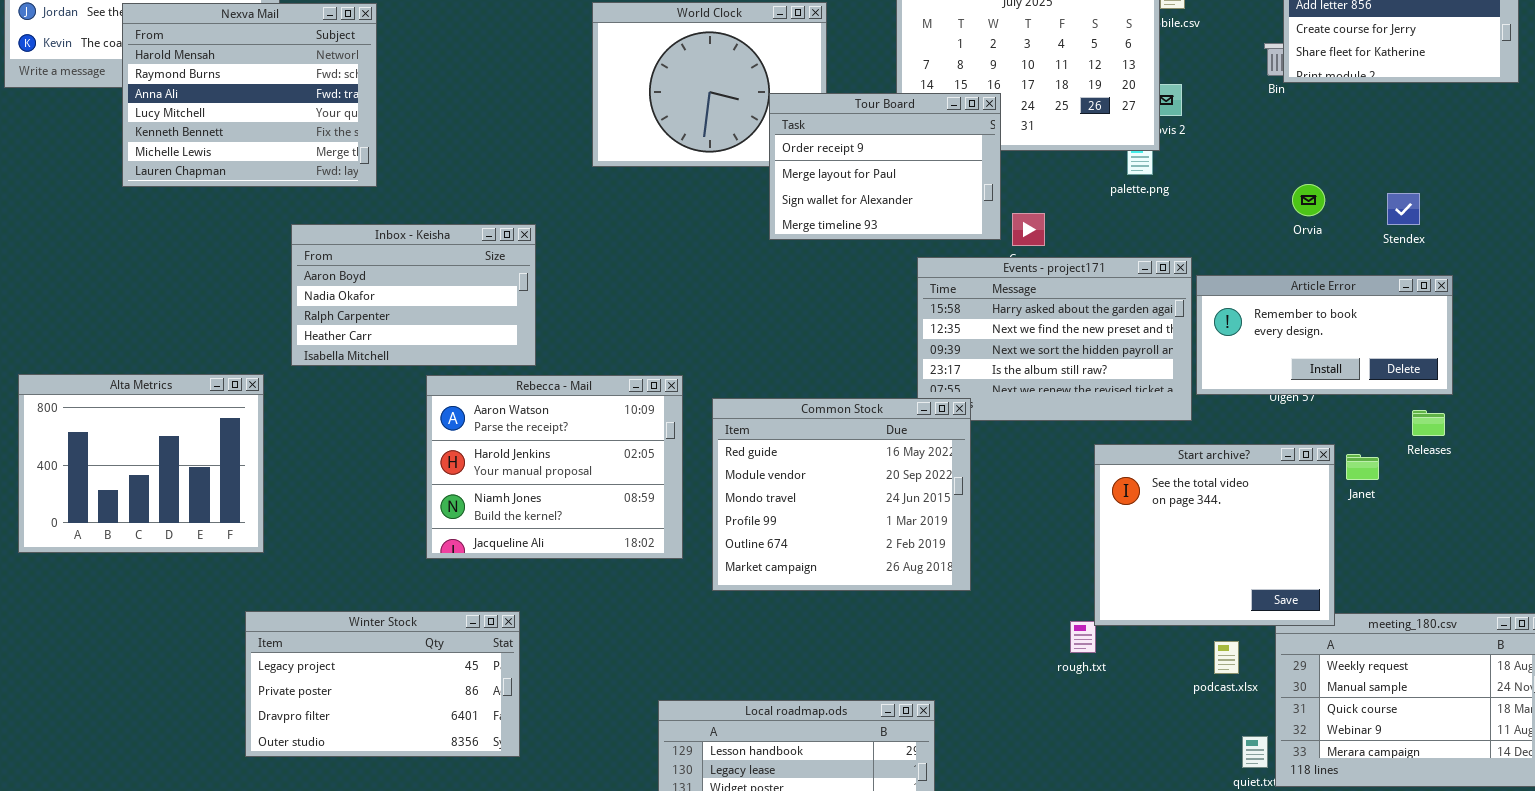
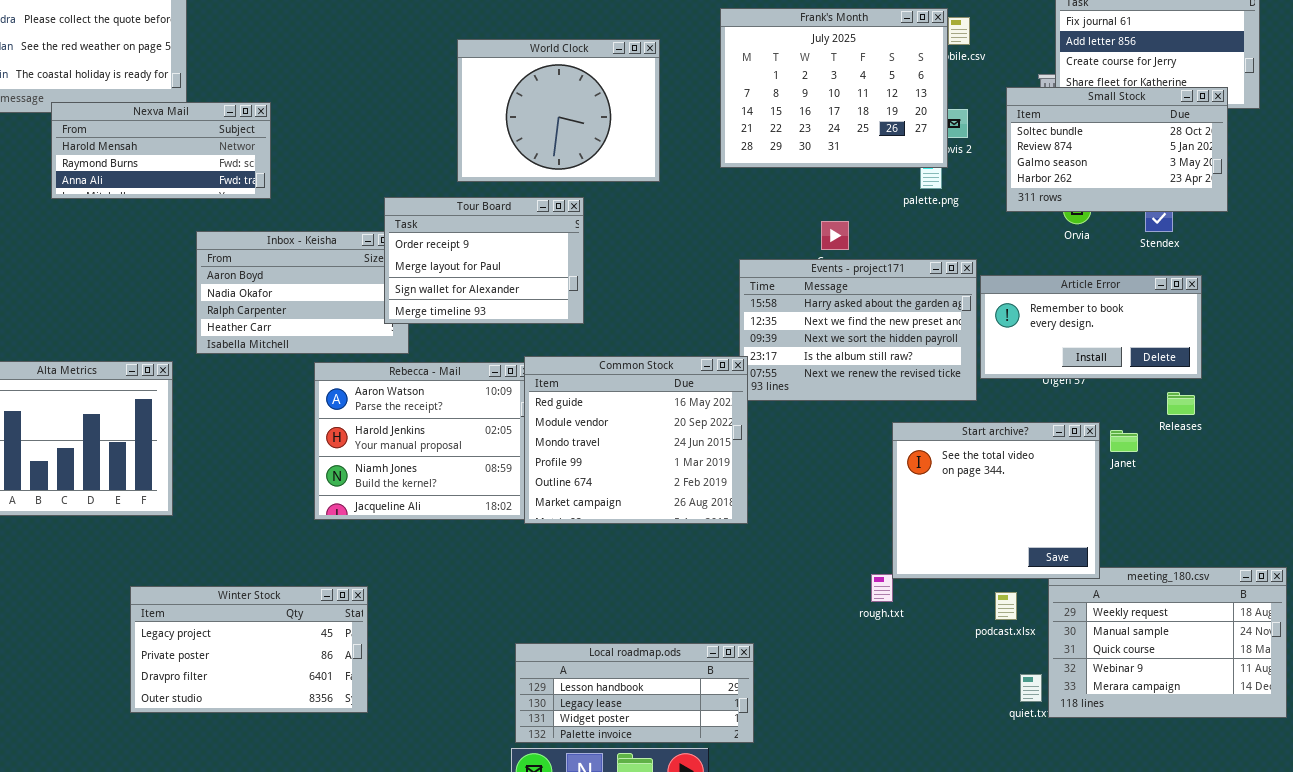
Nexva Mail: [122,3,377,187] -> [51,102,271,199], resized
Small Stock: none -> [1006,87,1228,212], opened
Tour Board: [769,93,1001,240] -> [384,197,584,324], moved
Common Stock: [712,398,971,591] -> [524,356,748,524], moved
Winter Stock: [245,611,520,757] -> [130,586,368,713], moved

